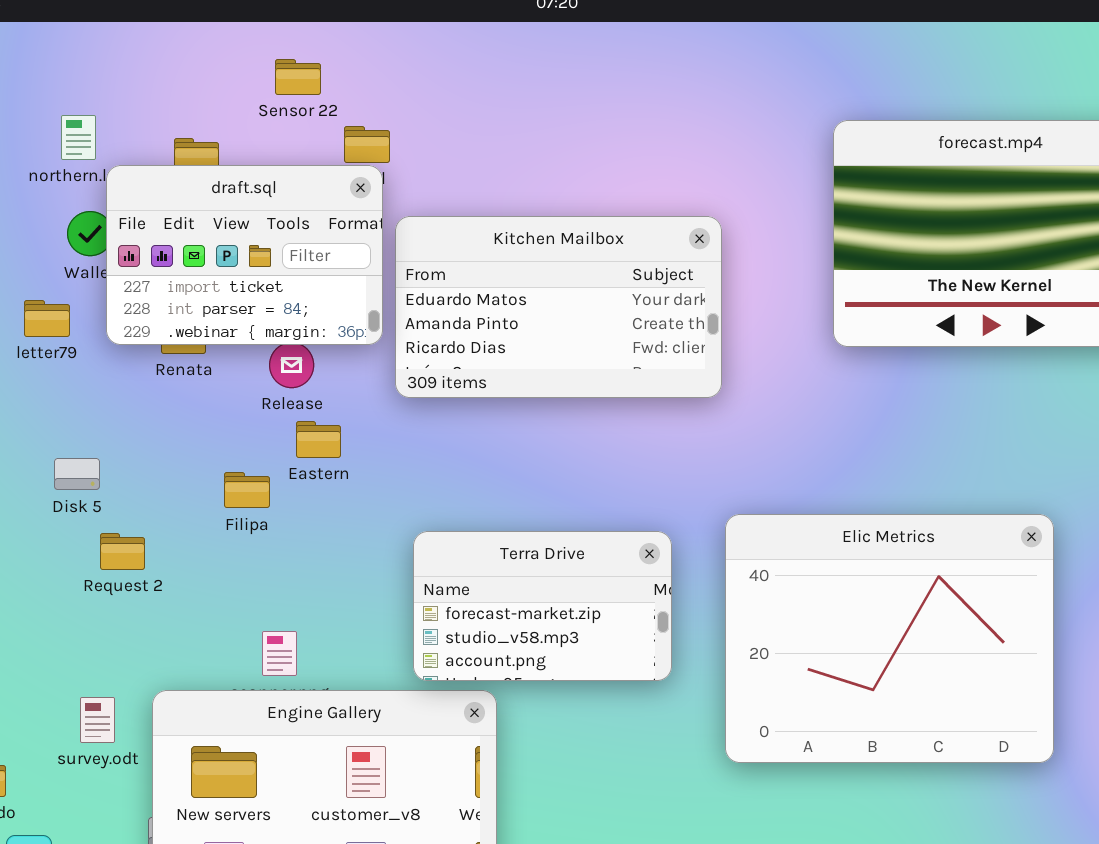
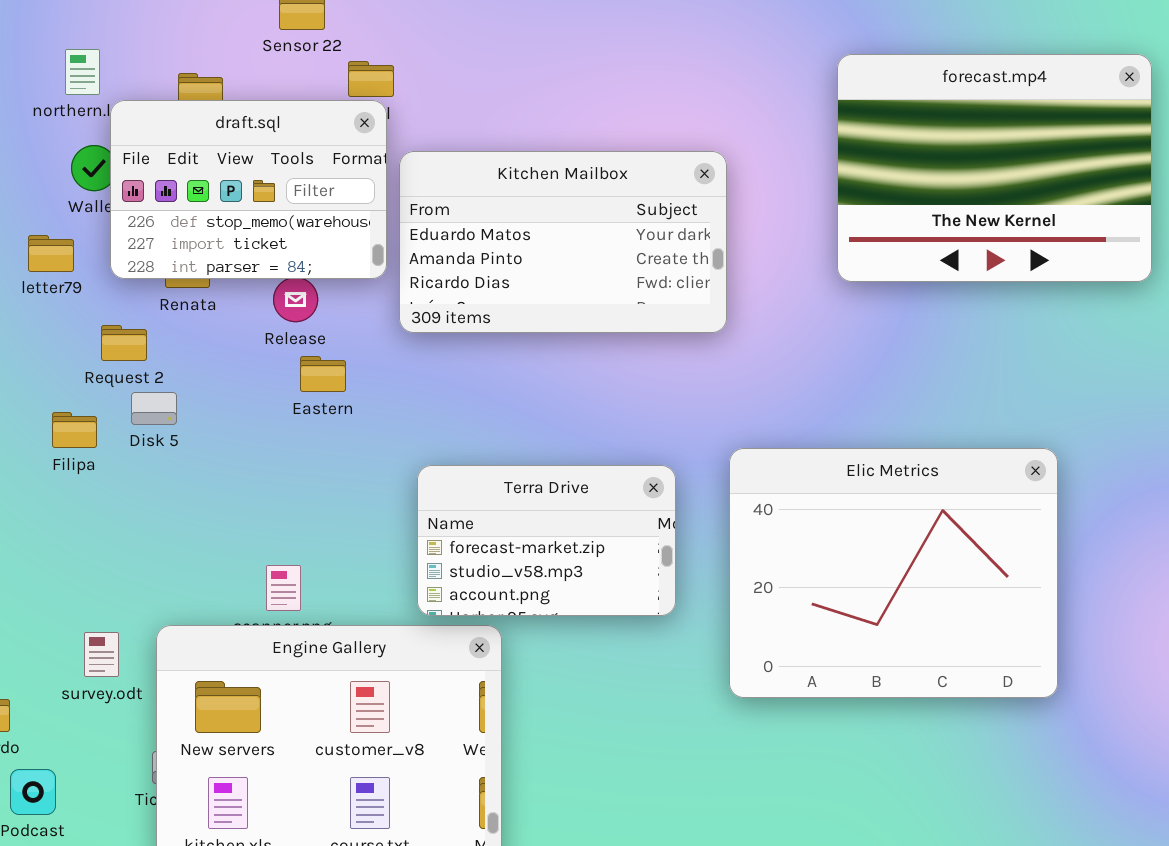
draft.sql: [106,165,383,345] -> [110,100,387,279], scrolled up 1 row
Disk 5: [54,458,100,490] -> [131,392,177,425], moved
Filipa: [224,472,270,508] -> [52,412,97,448], moved
Request 2: [100,533,145,570] -> [101,325,147,361], moved

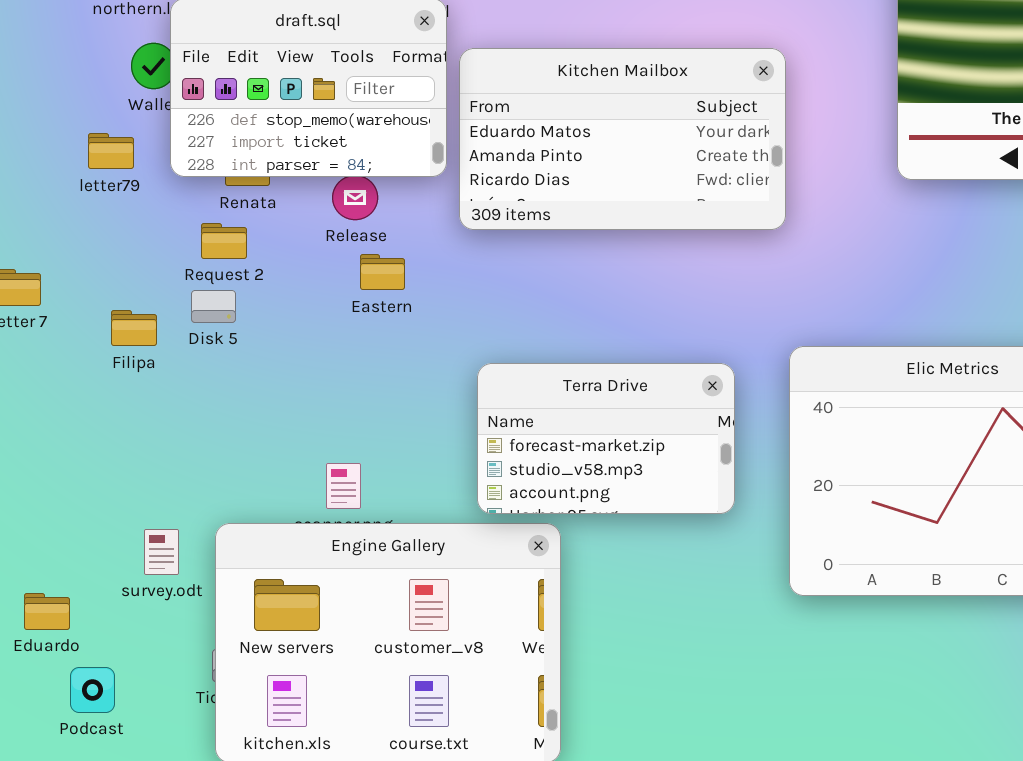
Request 2: [101,325,147,361] -> [201,223,247,259], moved

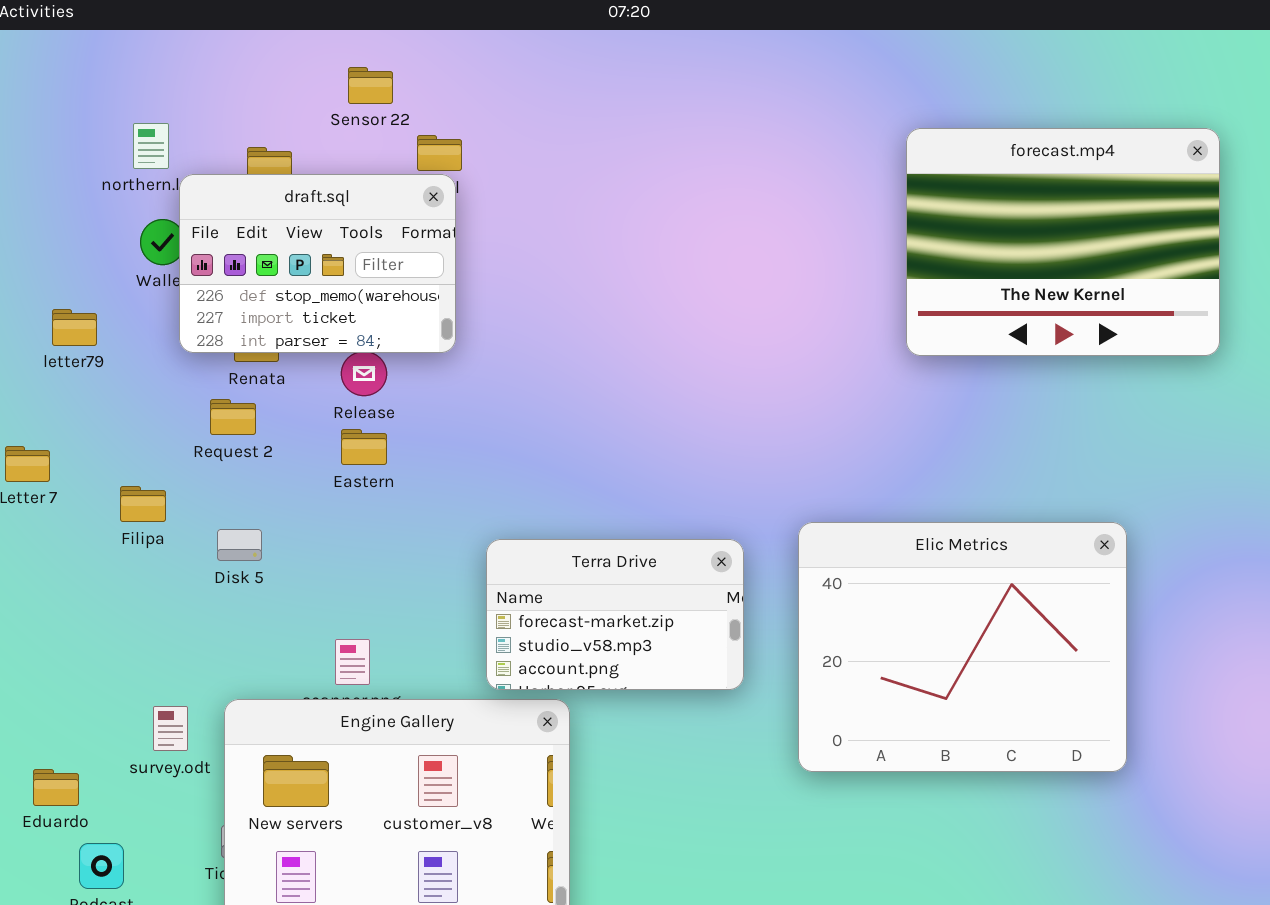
Kitchen Mailbox: [459,48,786,230] -> none, closed
letter79: [88,133,134,169] -> [52,309,97,346], moved
Eastern: [360,254,405,290] -> [341,429,387,465], moved
Disk 5: [191,290,236,323] -> [217,529,262,561], moved

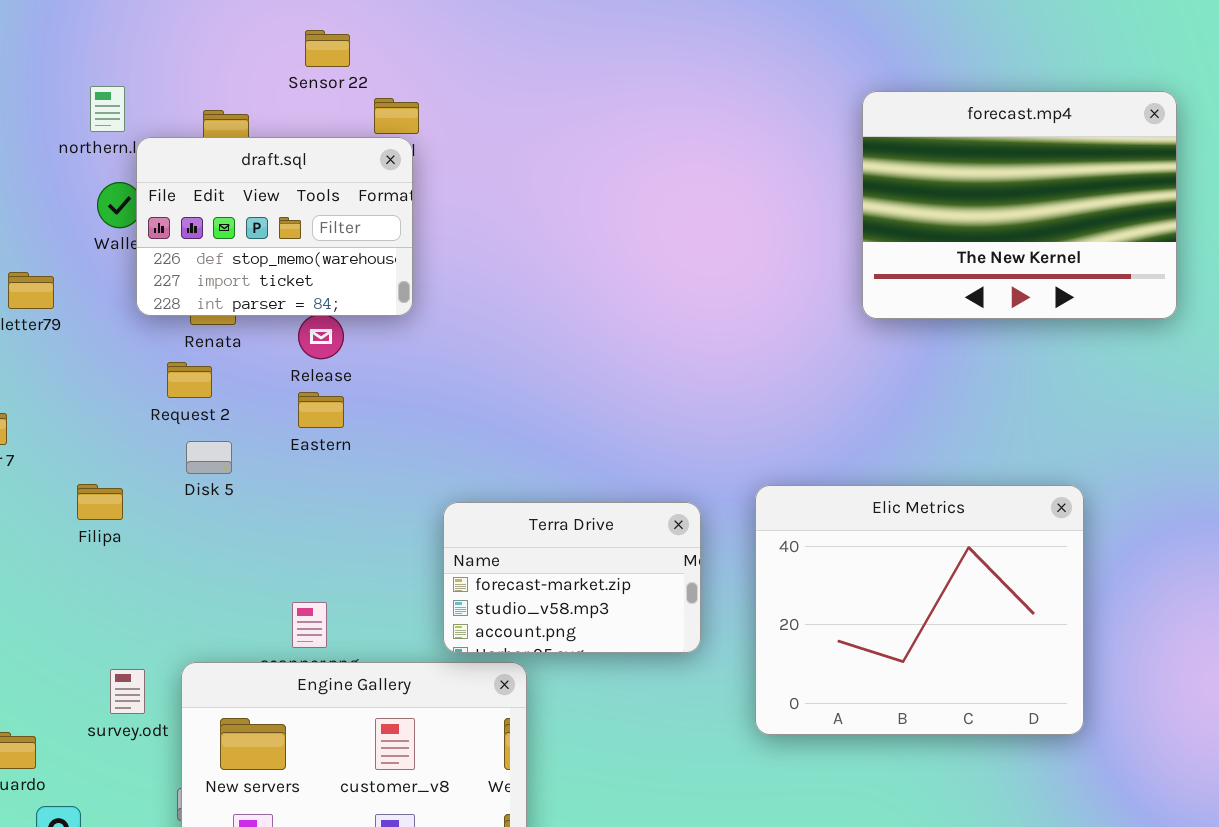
Filipa: [120,486,166,522] -> [77,484,123,520], moved
Disk 5: [217,529,262,561] -> [186,441,232,474], moved

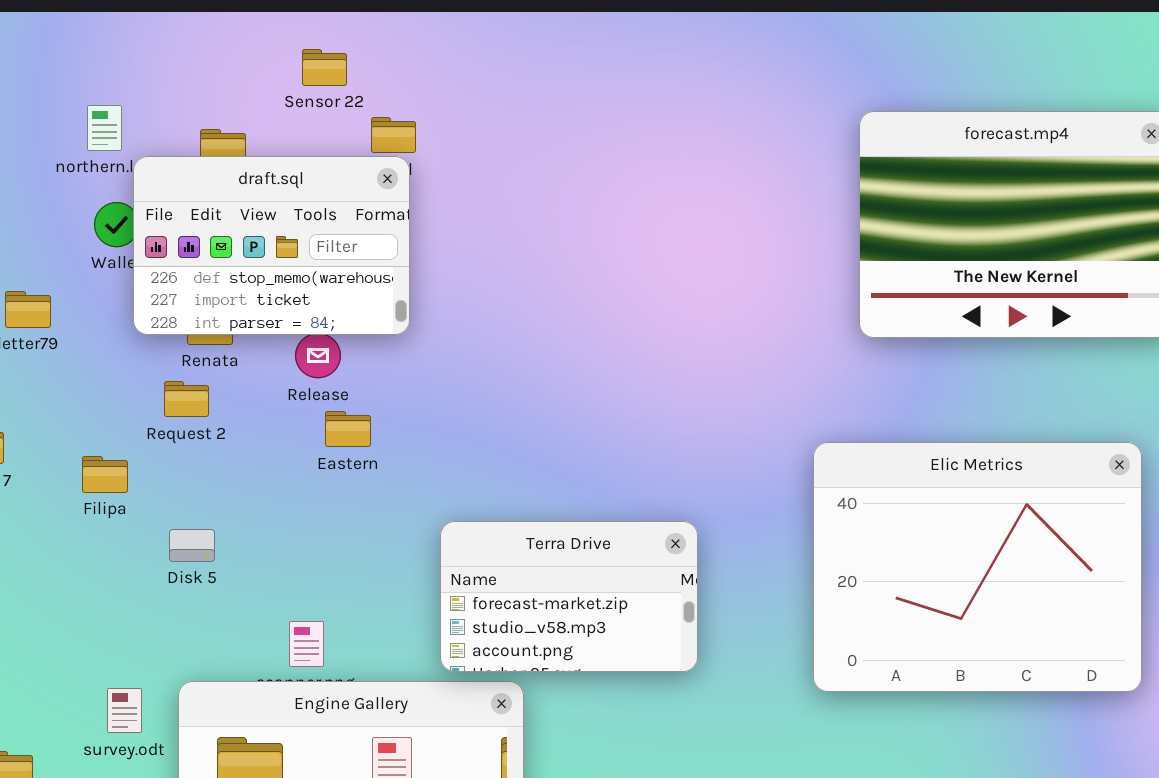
Eastern: [298,392,344,428] -> [325,411,371,447], moved
Disk 5: [186,441,232,474] -> [169,529,215,562], moved
Filipa: [77,484,123,520] -> [82,456,128,493], moved
Elic Metrics: [755,485,1084,735] -> [813,442,1142,692], moved

